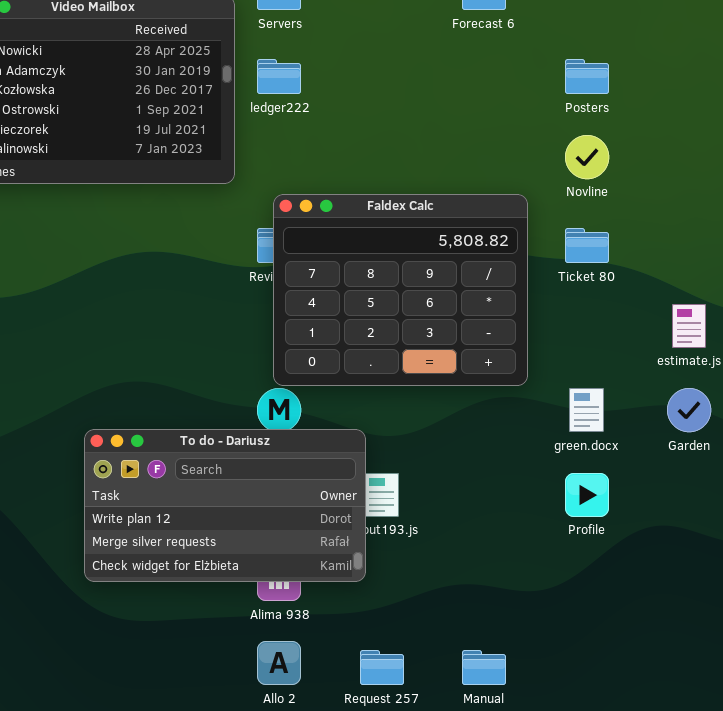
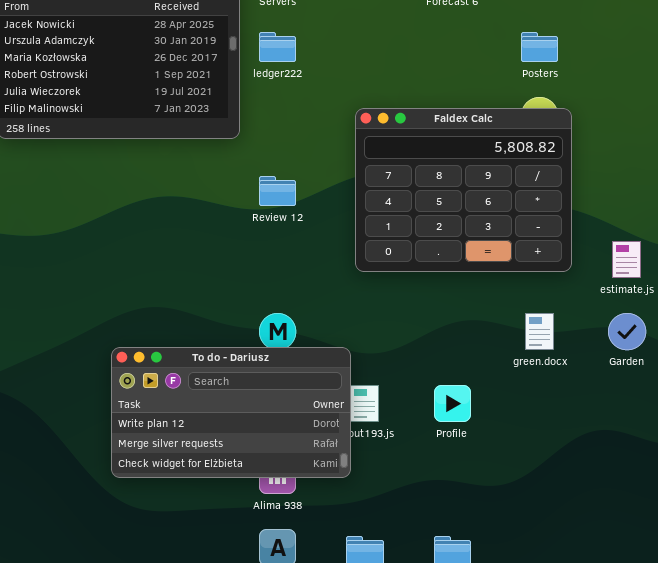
Faldex Calc: [273,194,528,386] -> [355,108,572,272], moved
Profile: [565,473,609,517] -> [434,385,471,422], moved

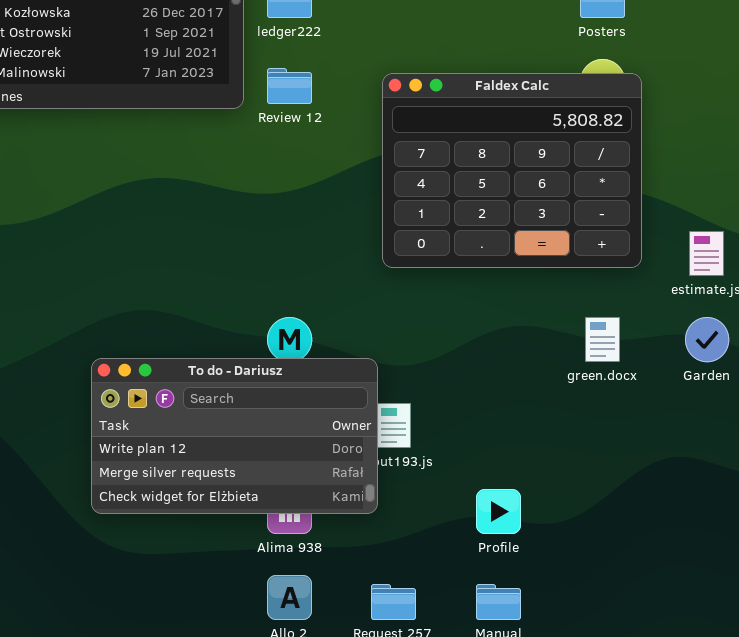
Review 12: [259,176,296,206] -> [267,68,312,104], moved
Profile: [434,385,471,422] -> [476,489,521,534], moved

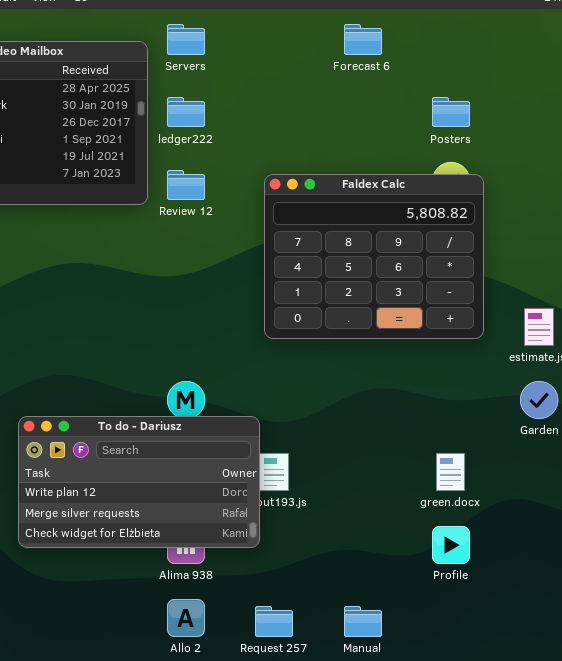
green.docx: [585,317,620,362] -> [436,453,465,491], moved
Profile: [476,489,521,534] -> [432,526,470,564], moved

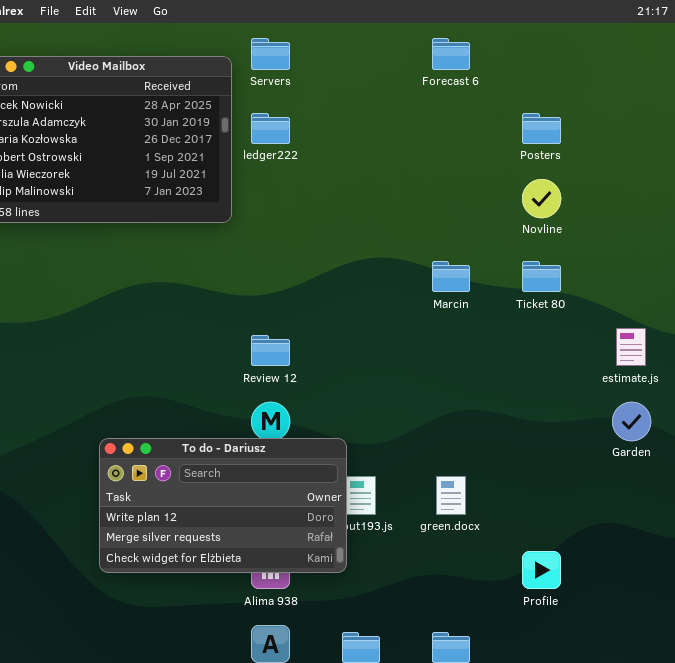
Review 12: [167,170,205,200] -> [251,335,290,366], moved
Faldex Calc: [264,174,484,339] -> none, closed
green.docx: [436,453,465,491] -> [436,476,466,515], moved

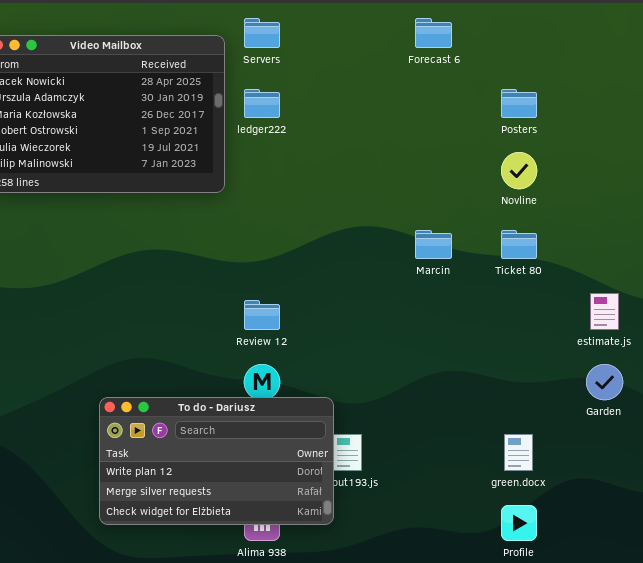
green.docx: [436,476,466,515] -> [504,434,533,471], moved

